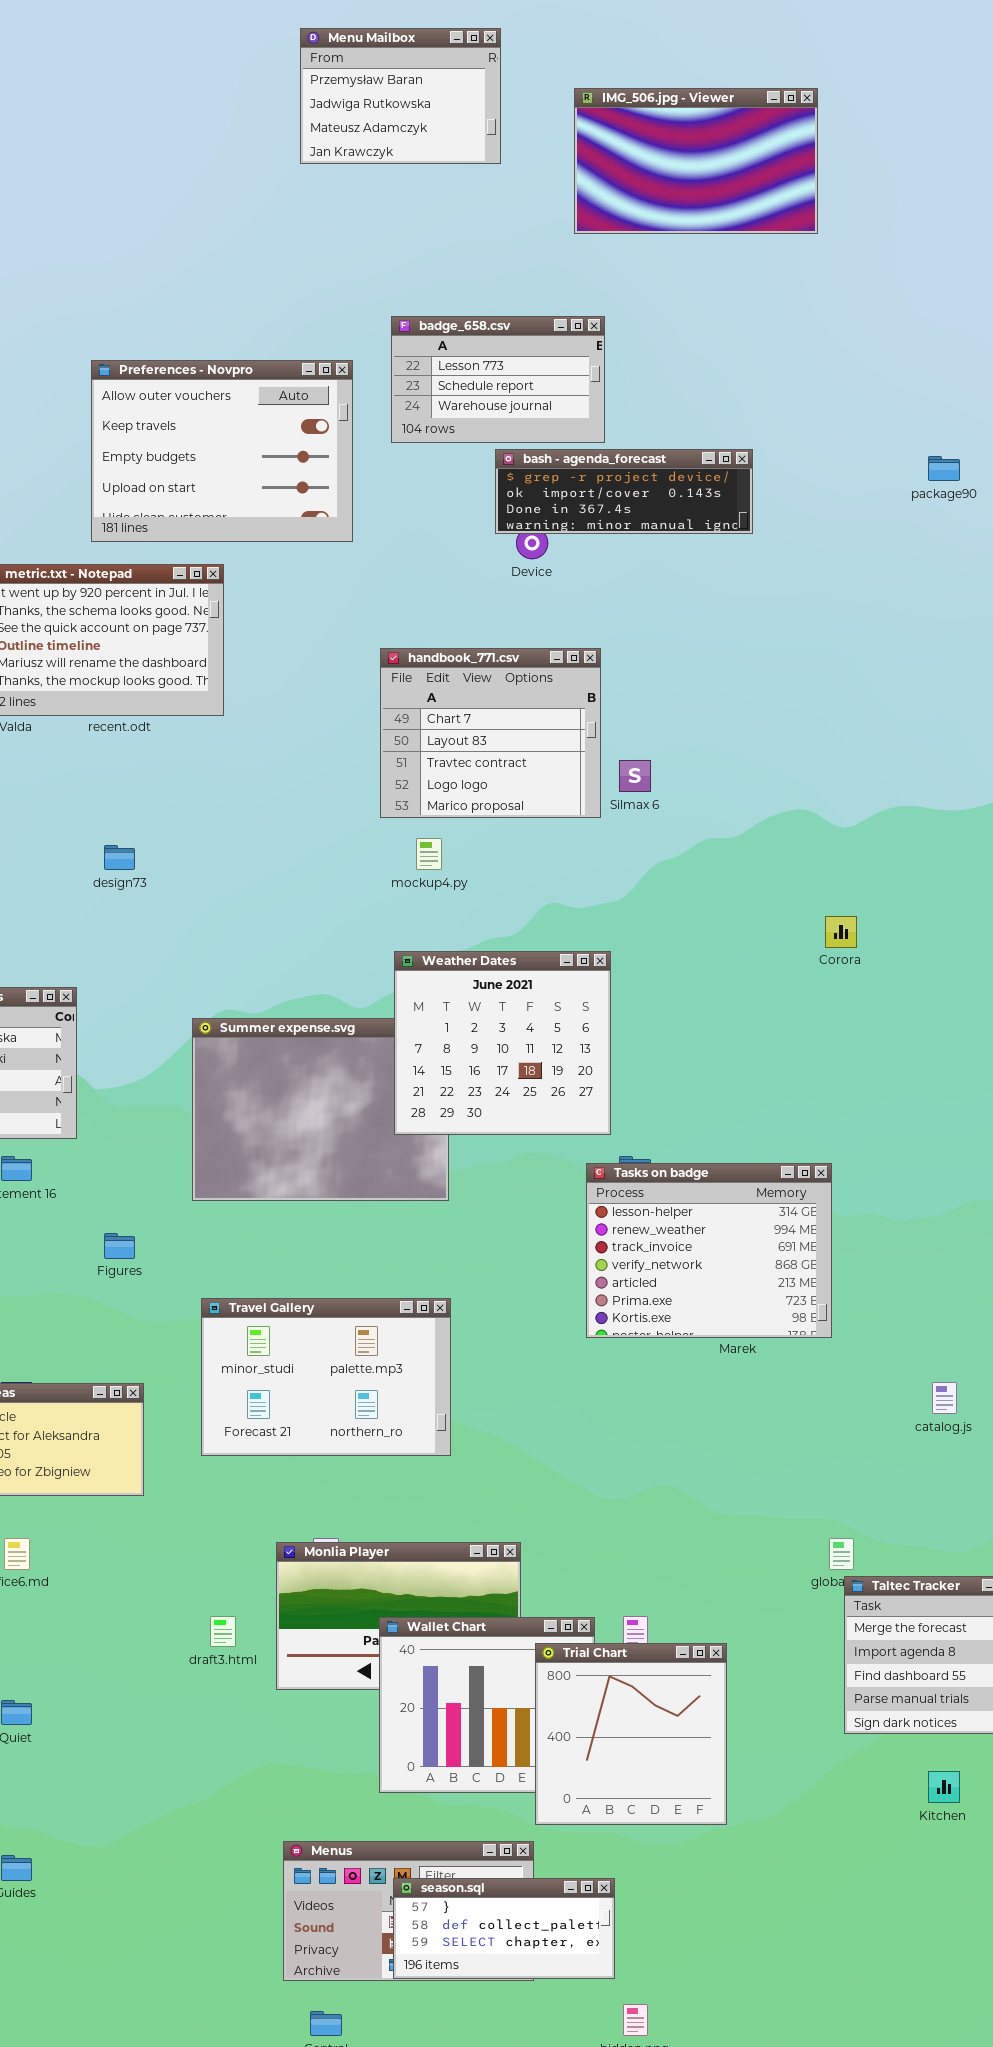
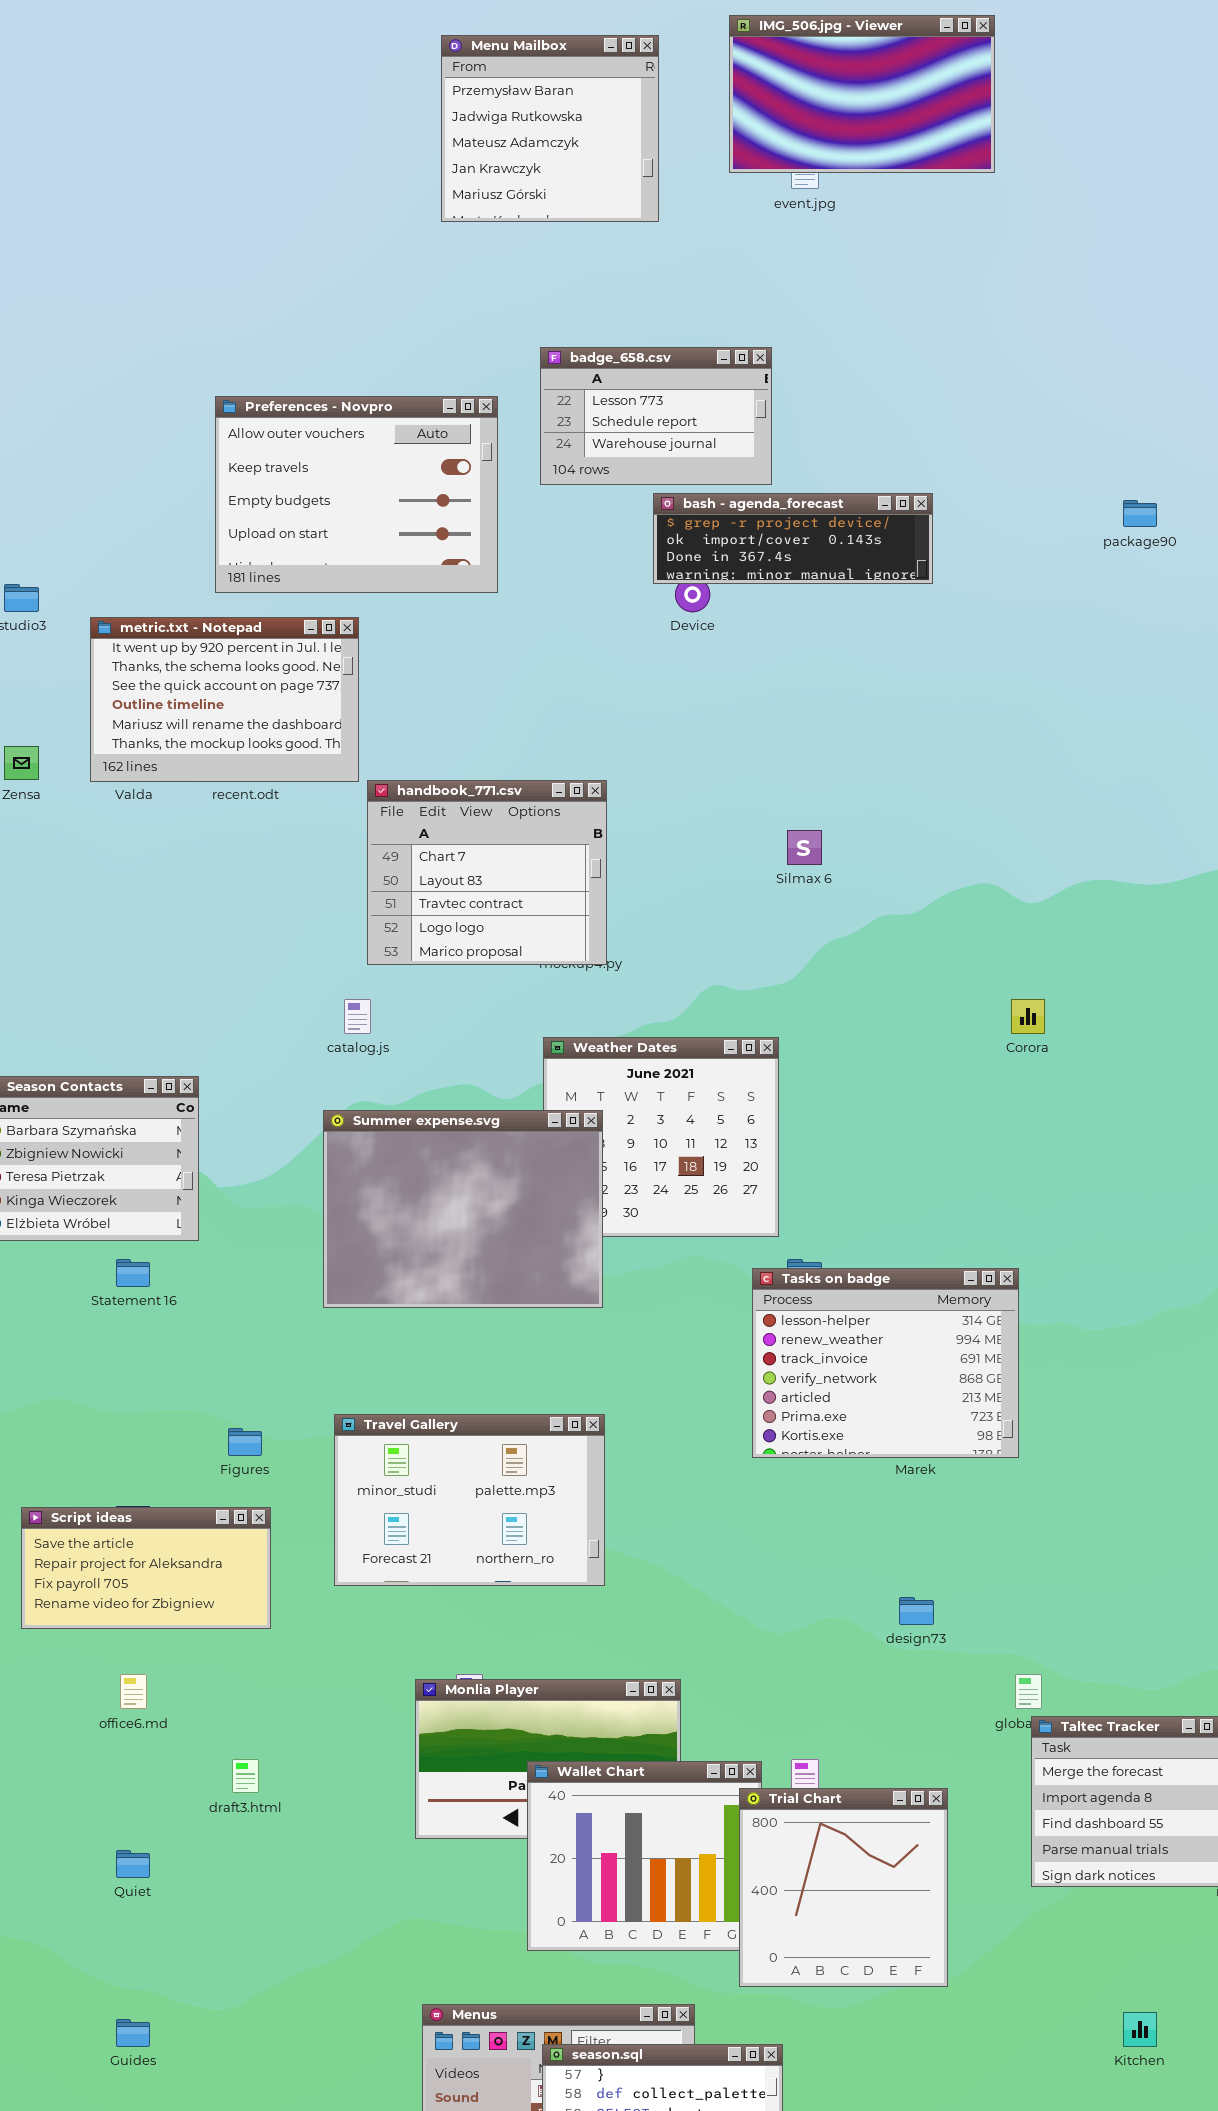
Menu Mailbox: [300,28,501,164] -> [441,35,659,222], resized
IMG_506.jpg - Viewer: [574,88,818,234] -> [729,15,995,173], moved
handbook_771.csv: [380,648,601,818] -> [367,780,607,965], moved
design73: [104,845,135,870] -> [899,1597,934,1625], moved
Summer expense.svg: [192,1018,449,1201] -> [323,1110,603,1308], raised
Figures: [104,1233,135,1259] -> [228,1428,262,1456], moved
catalog.js: [932,1382,957,1414] -> [344,999,371,1034], moved
draft3.html: [210,1616,236,1647] -> [232,1759,259,1793], moved
Trial Chart: [535,1643,727,1825] -> [739,1788,948,1987], moved
Kitchen: [928,1771,960,1803] -> [1123,2012,1157,2047], moved

